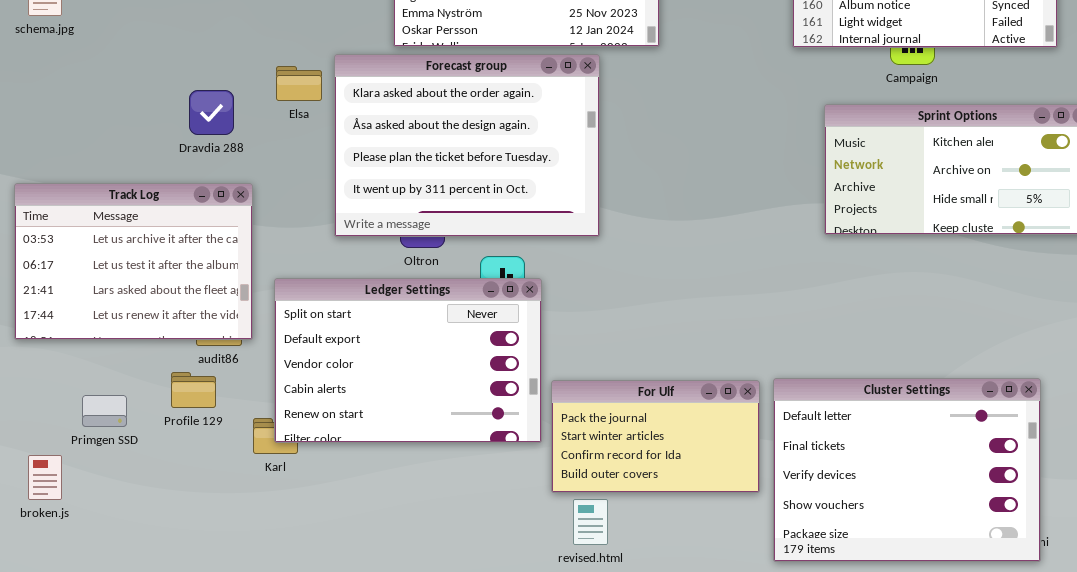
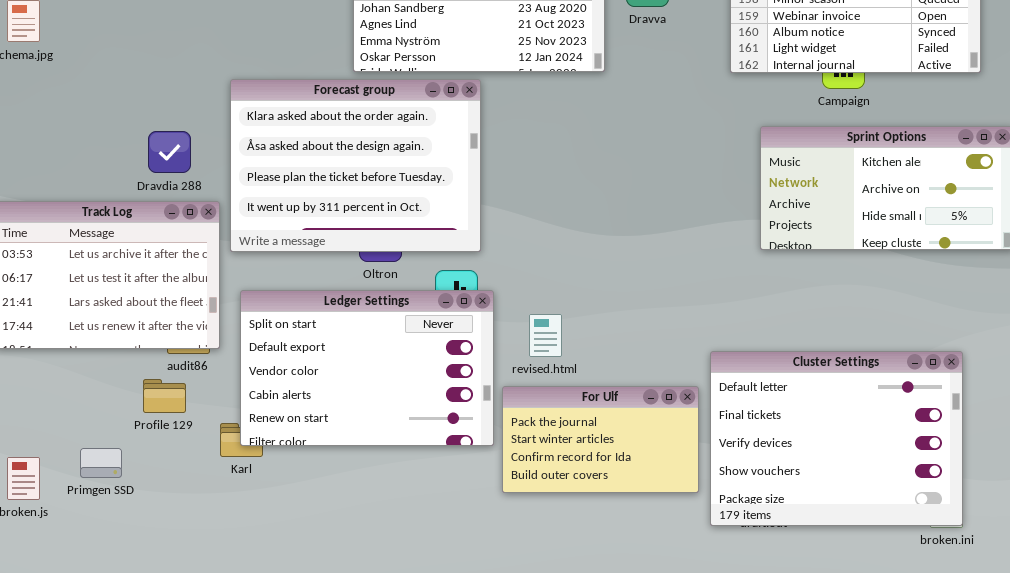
Forecast group: [334,54,600,237] -> [230,79,481,252], moved
Dravdia 288: [189,90,234,135] -> [148,131,191,173], moved
Cluster Settings: [773,378,1041,562] -> [710,351,963,526], moved
Primgen SSD: [82,395,127,427] -> [80,448,122,478], moved
revised.html: [573,499,608,545] -> [529,314,562,357], moved

